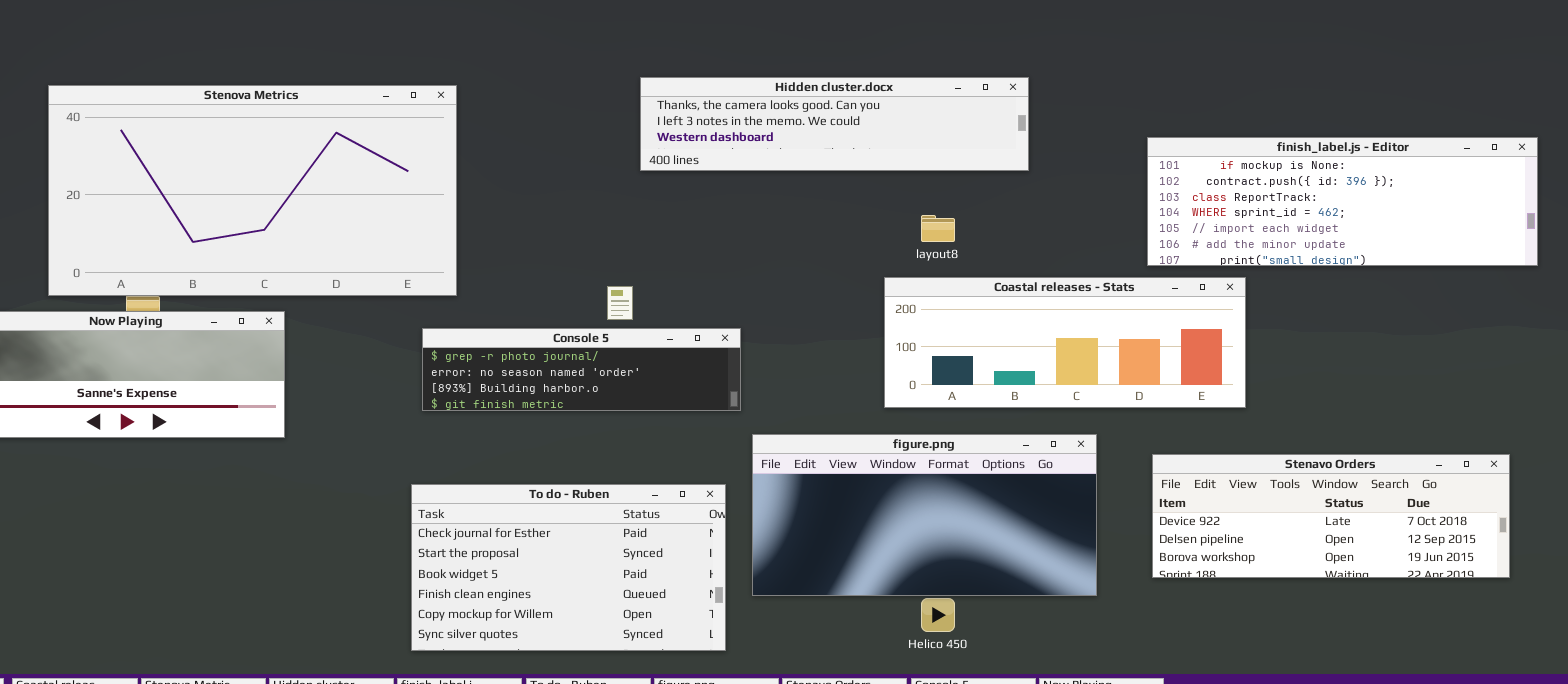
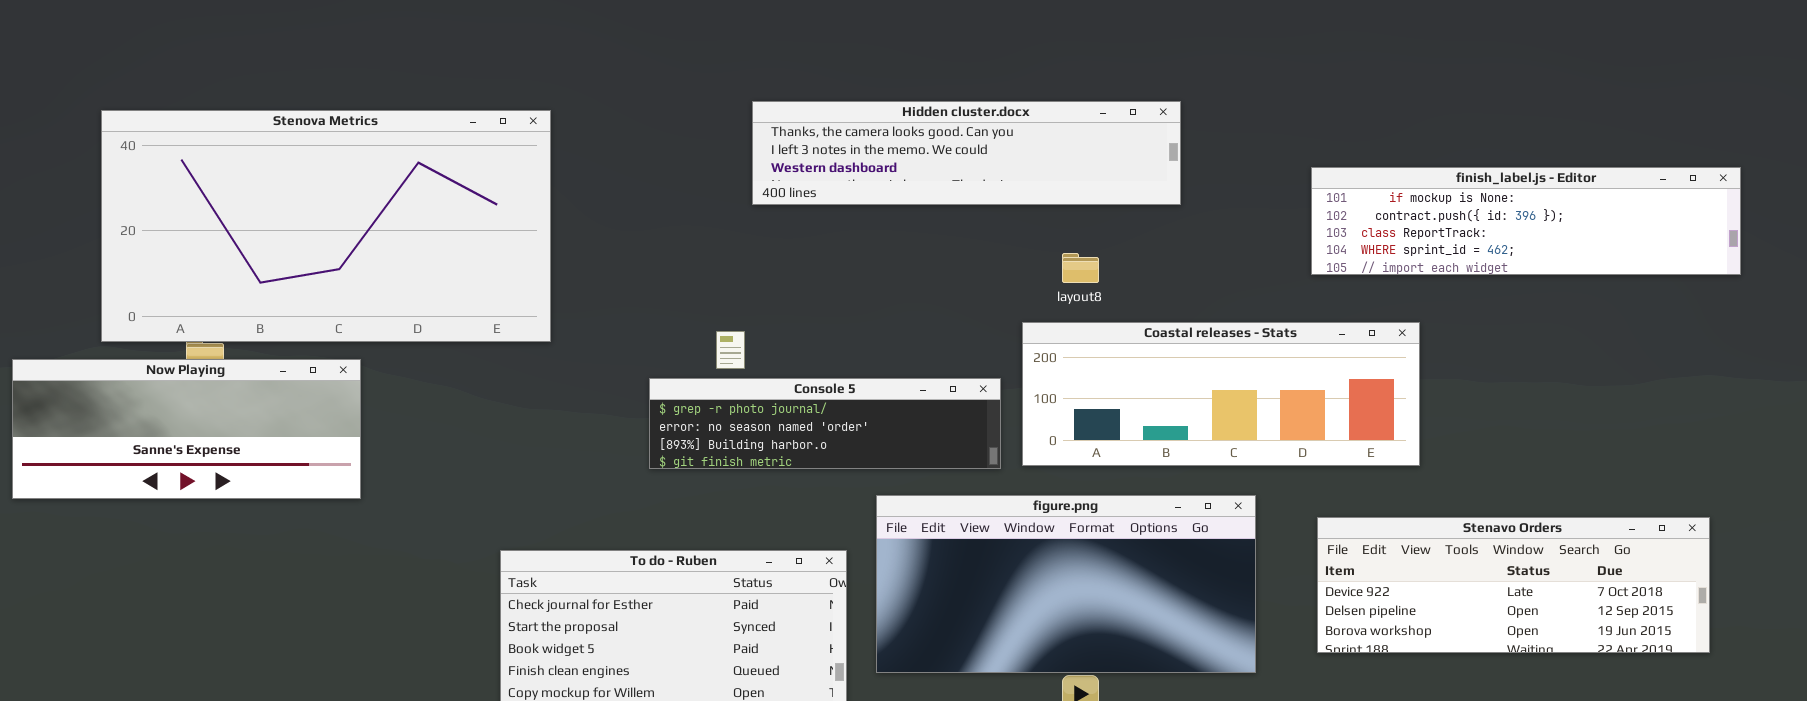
finish_label.js - Editor: [1147,137,1538,266] -> [1311,167,1741,275], resized
Console 5: [422,328,741,411] -> [649,378,1001,469], moved

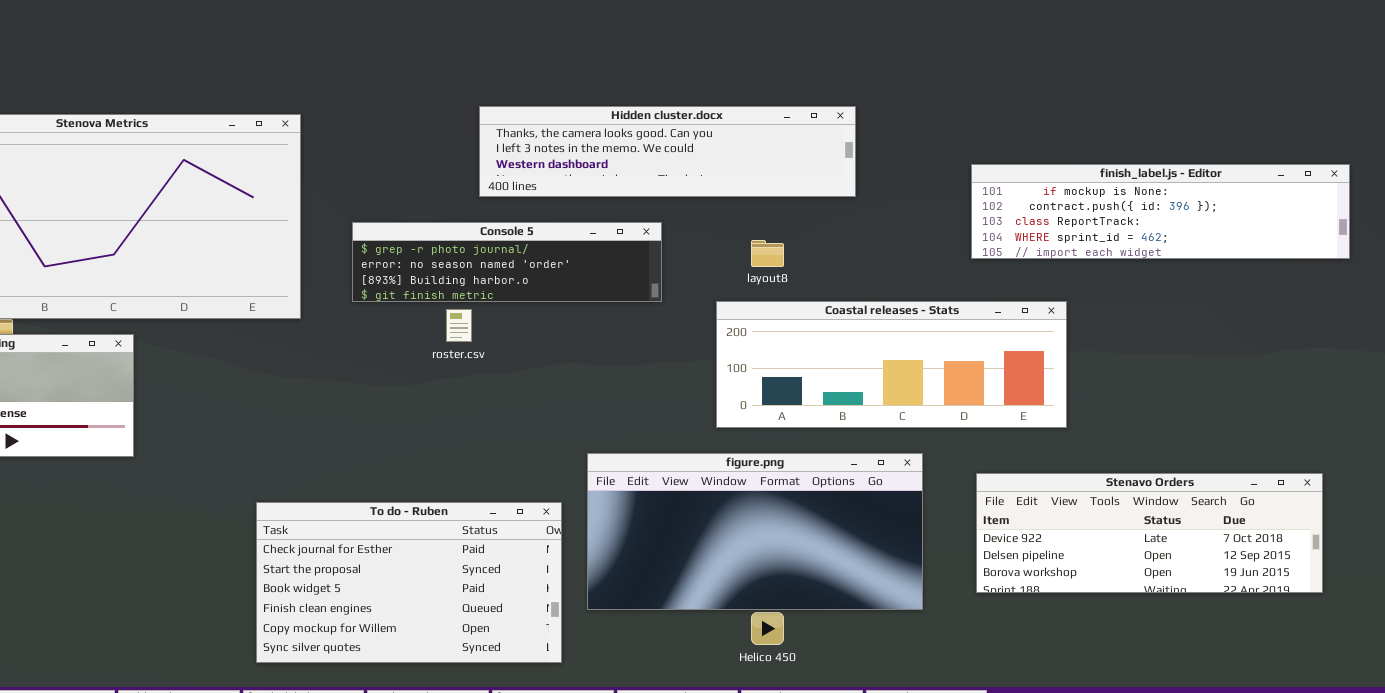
Console 5: [649,378,1001,469] -> [352,222,662,302], moved

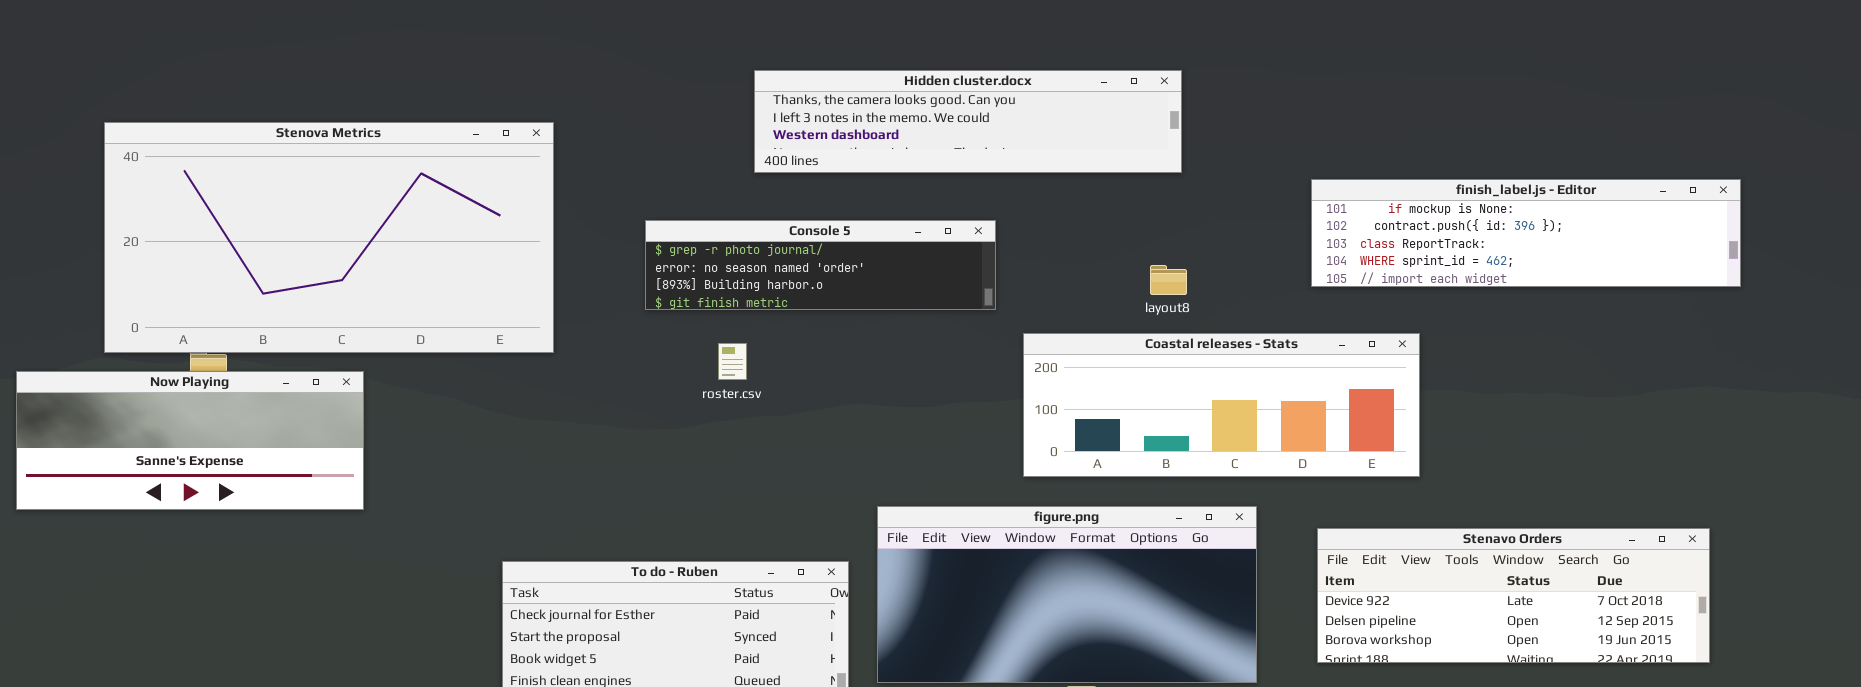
Hidden cluster.docx: [479,106,856,197] -> [754,70,1182,173], moved
Console 5: [352,222,662,302] -> [645,220,996,310], moved
layout8: [751,240,784,267] -> [1150,265,1187,295], moved

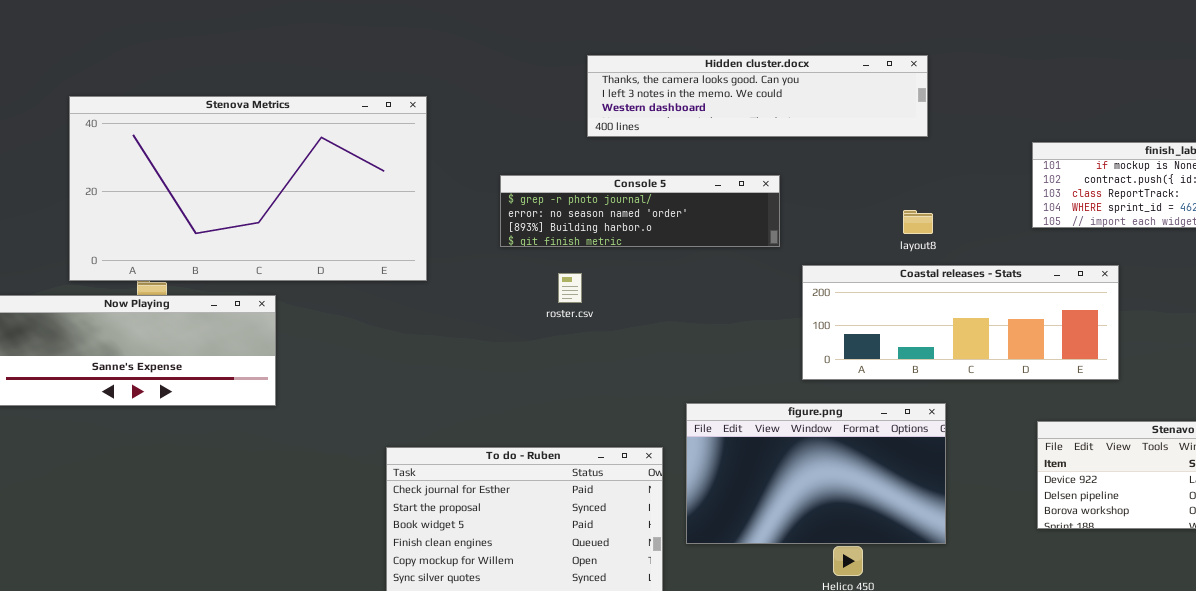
figure.png: [877,506,1257,683] -> [686,403,946,544], resized

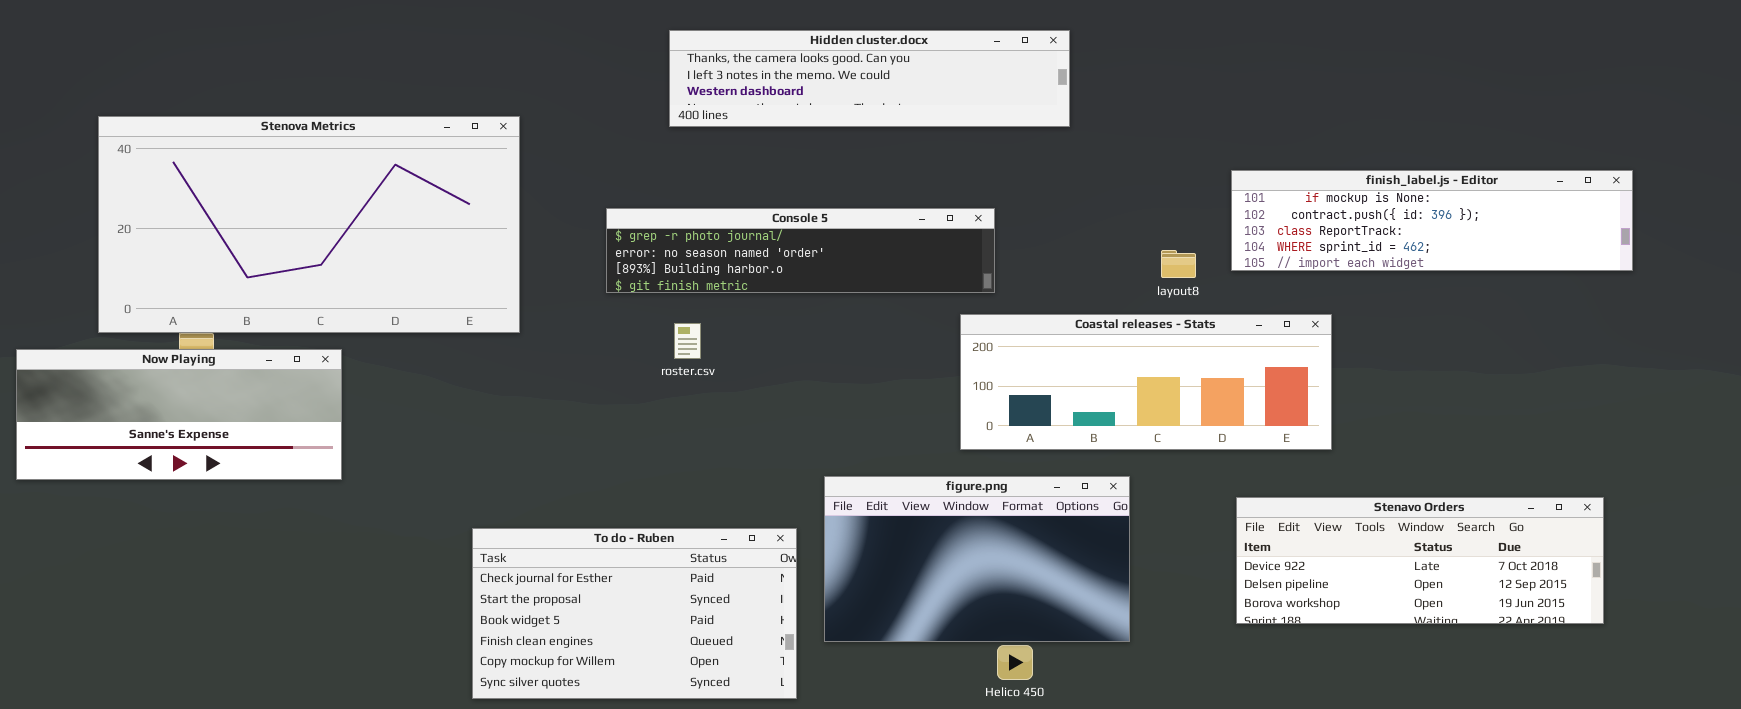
Hidden cluster.docx: [587,55,928,137] -> [669,30,1070,127], moved
Console 5: [500,175,780,247] -> [606,208,995,293], resized
layout8: [903,210,933,234] -> [1161,250,1196,278], moved

